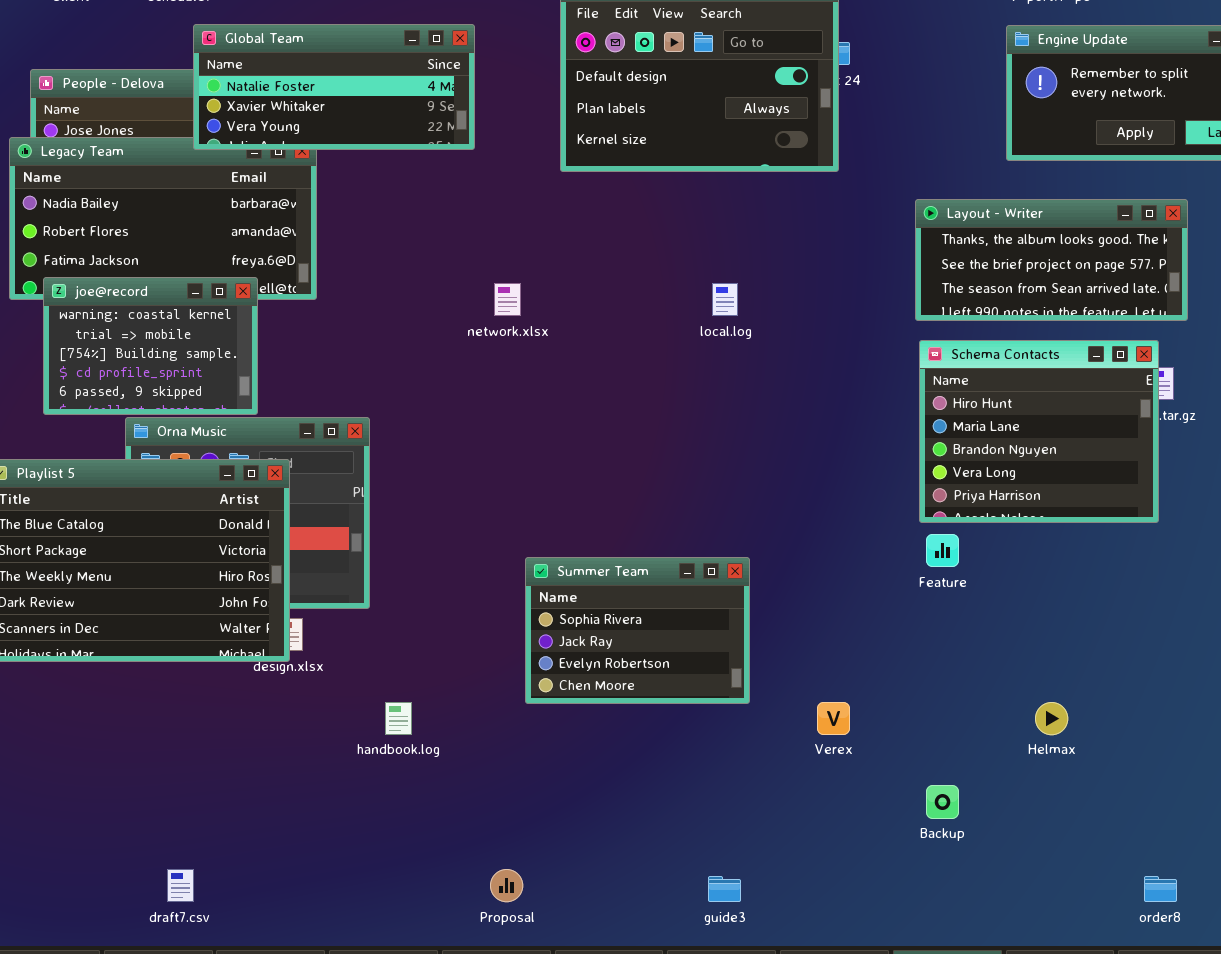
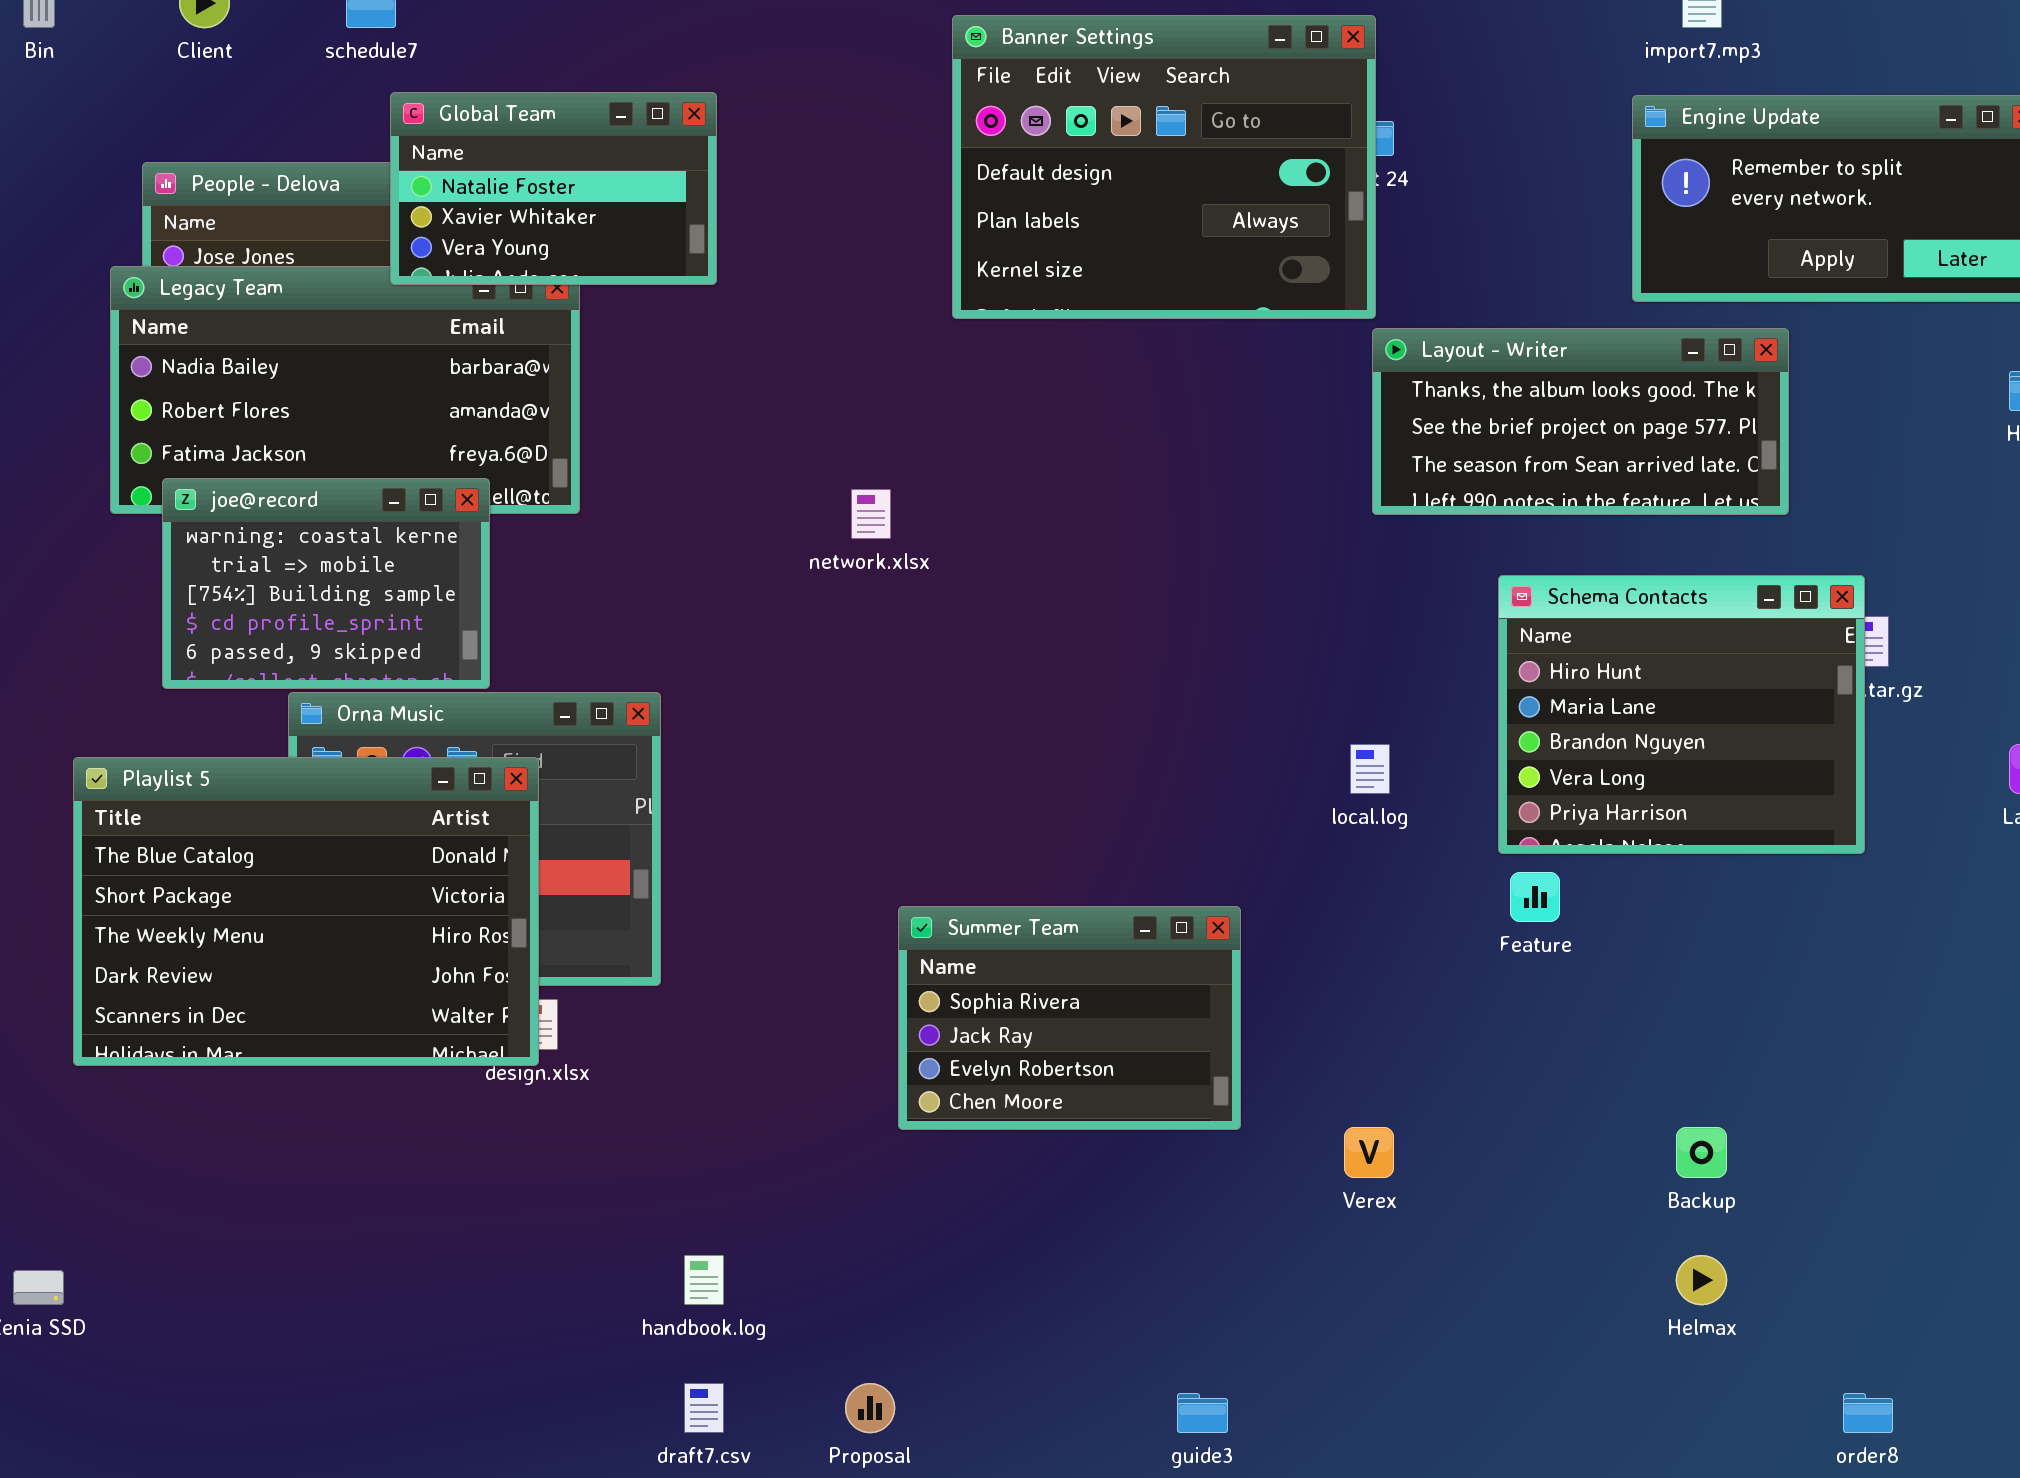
Global Team: [193,24,475,150] -> [390,92,717,285], resized
Layout - Writer: [915,199,1188,321] -> [1372,328,1789,515], moved
local.log: [712,283,738,316] -> [1350,744,1390,794], moved
handbook.log: [385,702,412,735] -> [684,1255,724,1305], moved
Helmax: [1035,702,1068,735] -> [1676,1255,1727,1305], moved
Backup: [926,785,959,819] -> [1676,1127,1727,1178], moved
draft7.csv: [167,869,194,902] -> [684,1383,724,1433], moved

